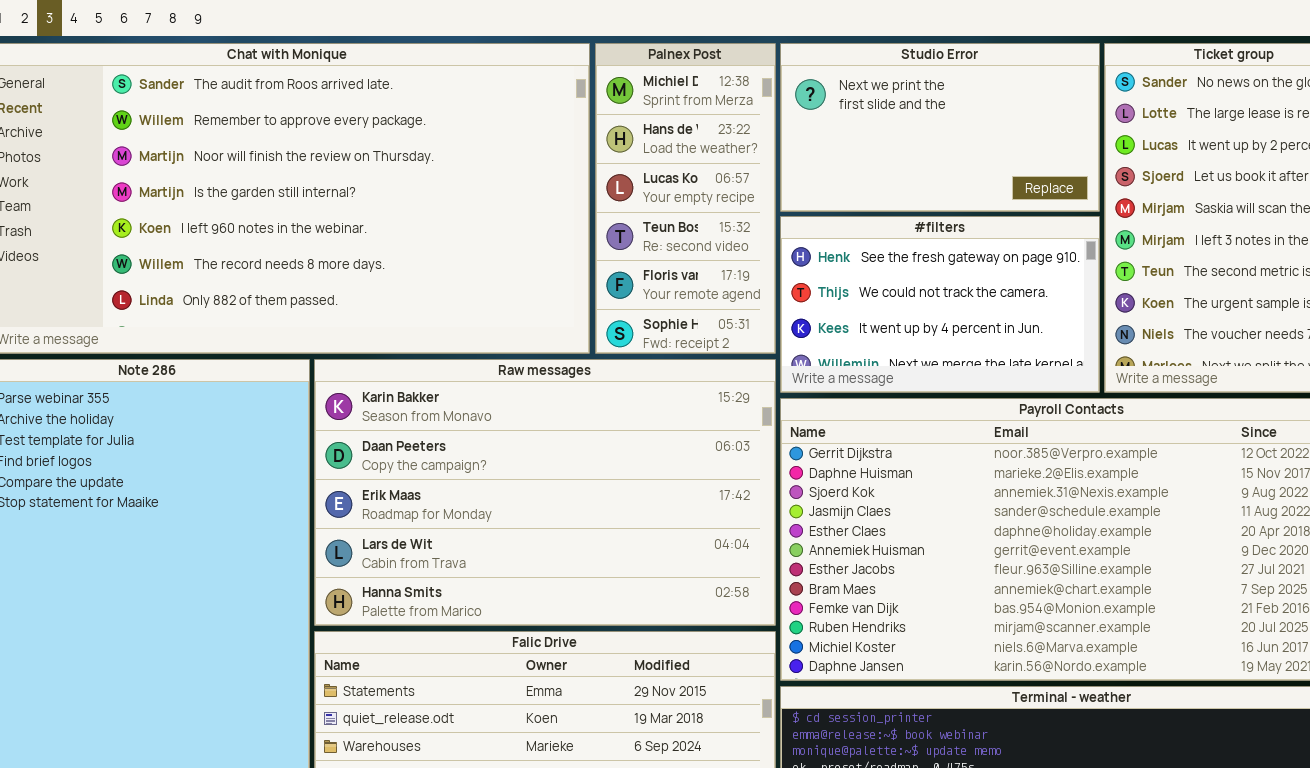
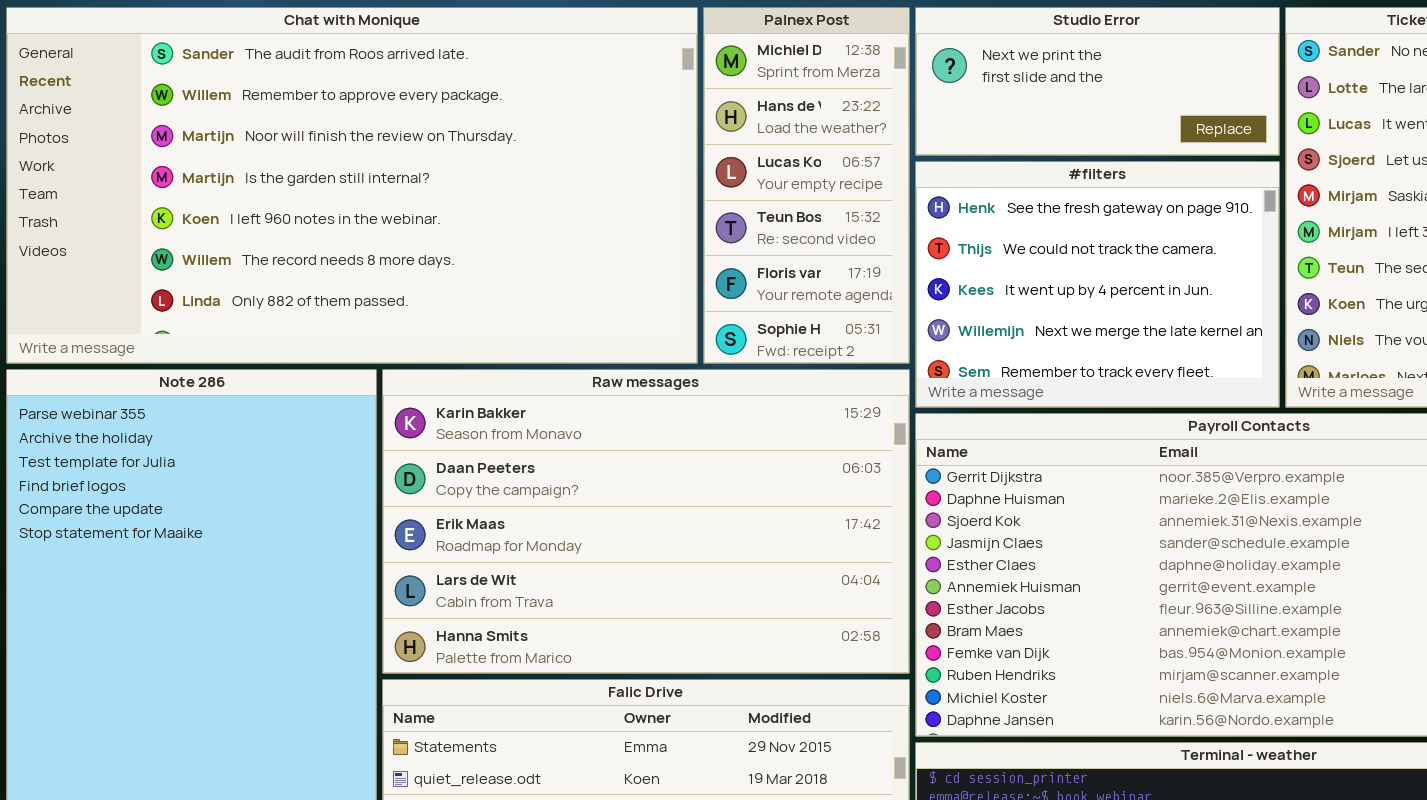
Studio Error: [780,43,1100,212] -> [915,7,1280,156], resized
#filters: [780,216,1100,393] -> [915,161,1280,408], resized

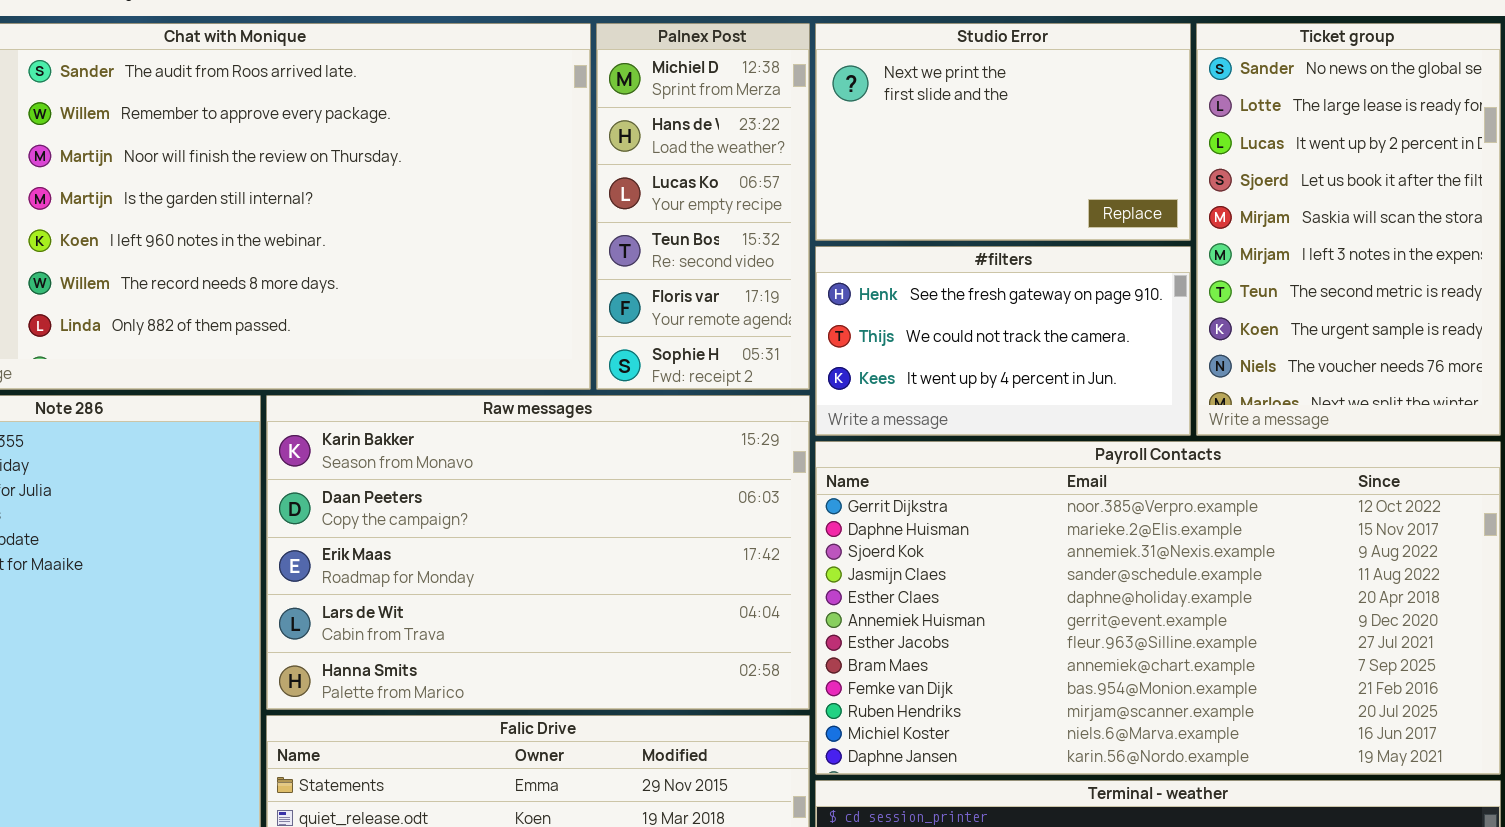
Studio Error: [915,7,1280,156] -> [815,23,1191,241], resized
#filters: [915,161,1280,408] -> [815,246,1191,436], resized

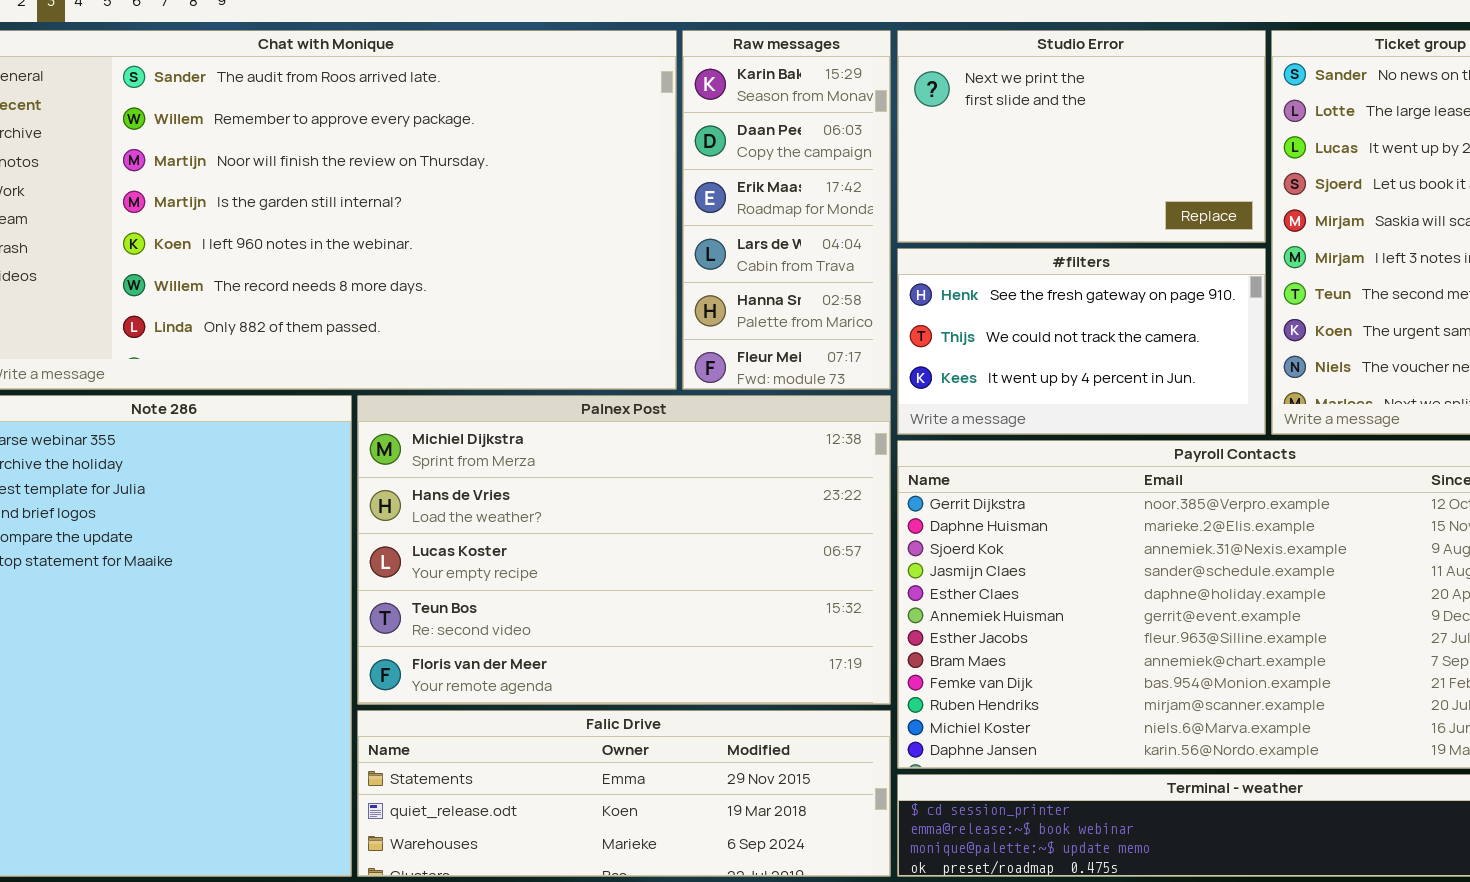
Palnex Post: [596,23,810,390] -> [357,395,891,705], moved, resized
Raw messages: [266,395,810,710] -> [682,30,891,390], moved, resized

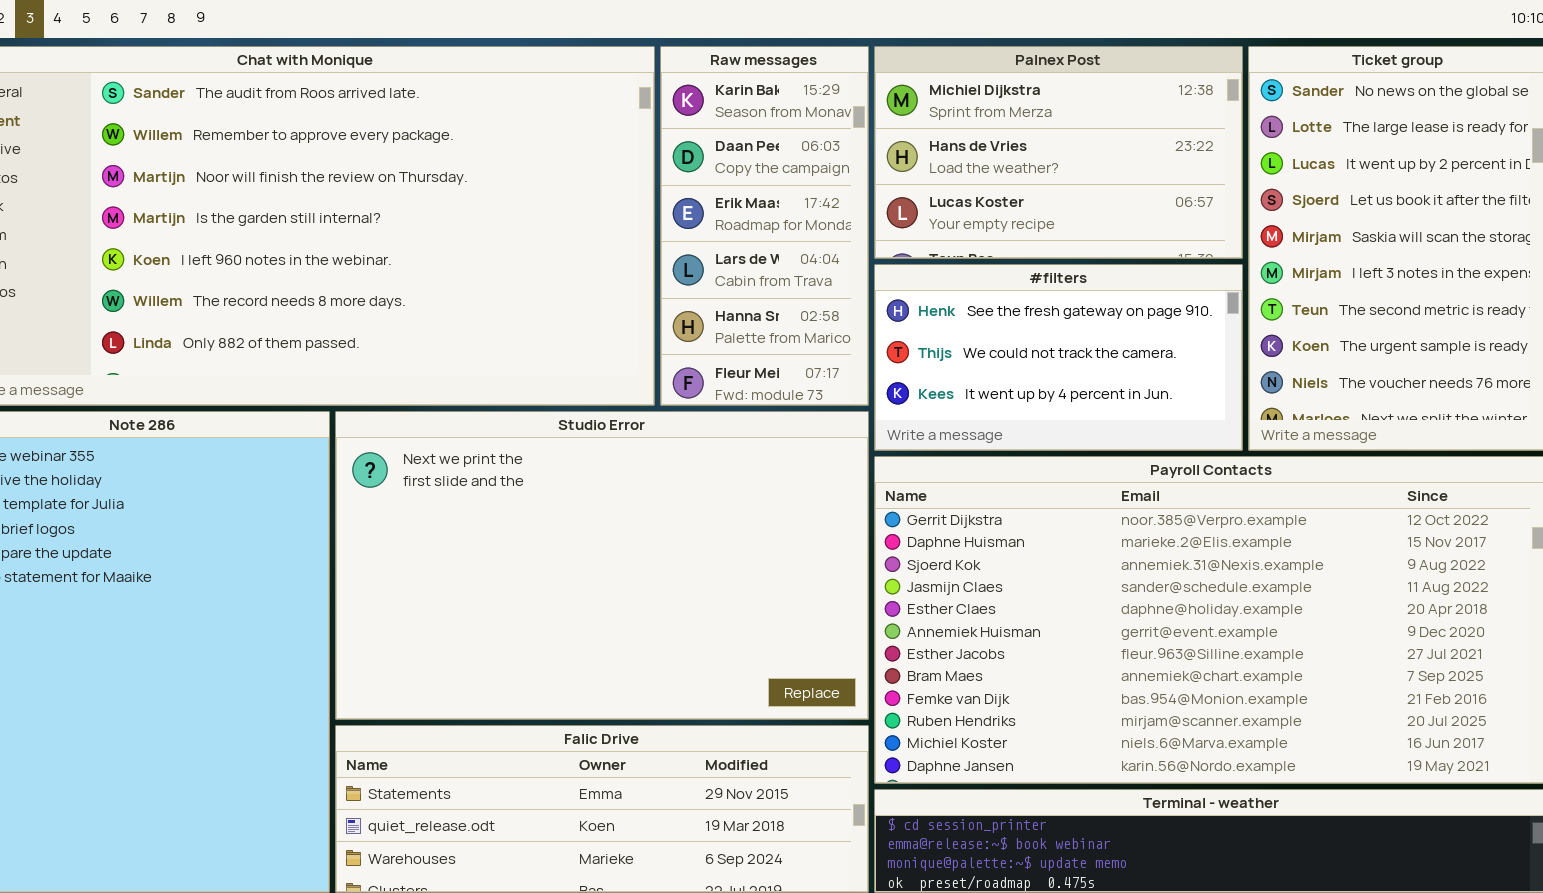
Studio Error: [897,30,1266,243] -> [335,411,869,720], moved, resized
Palnex Post: [357,395,891,705] -> [874,46,1243,259], moved, resized

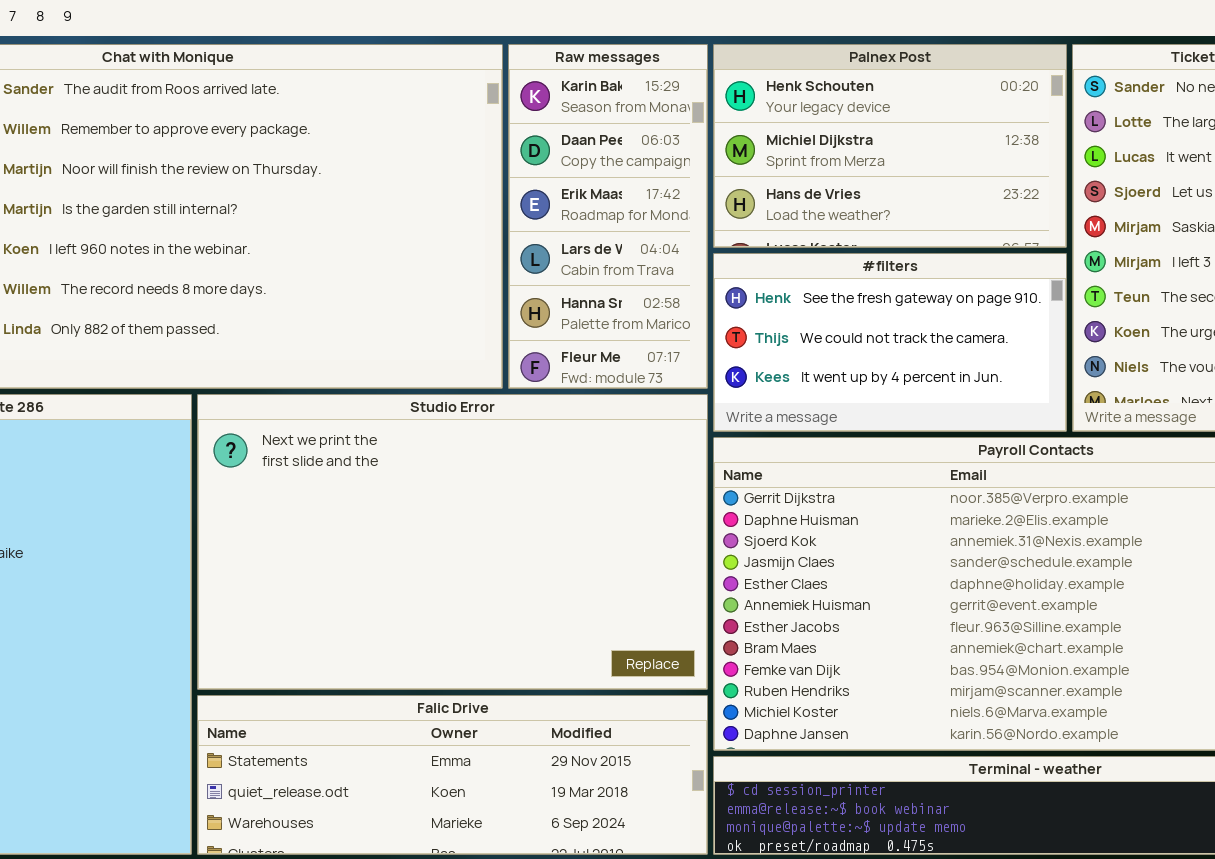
Palnex Post: [874,46,1243,259] -> [713,44,1067,248], scrolled up 1 row

